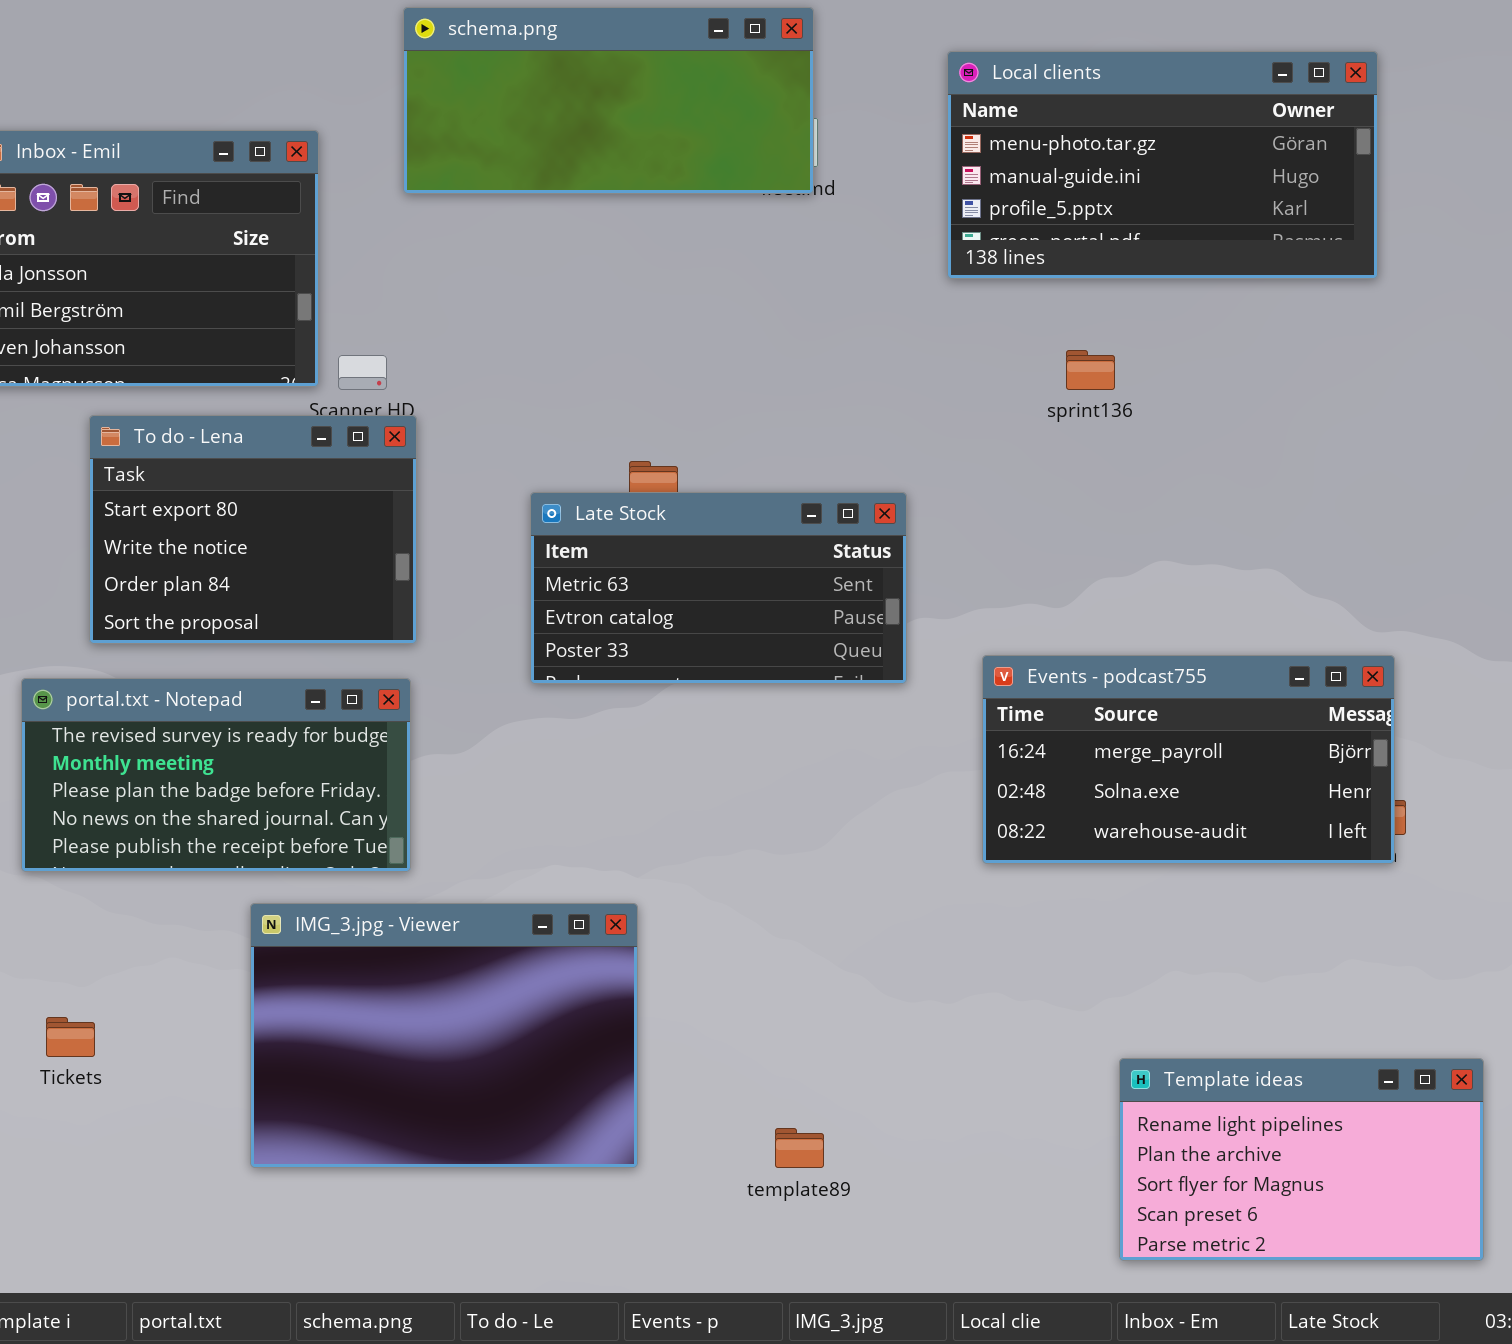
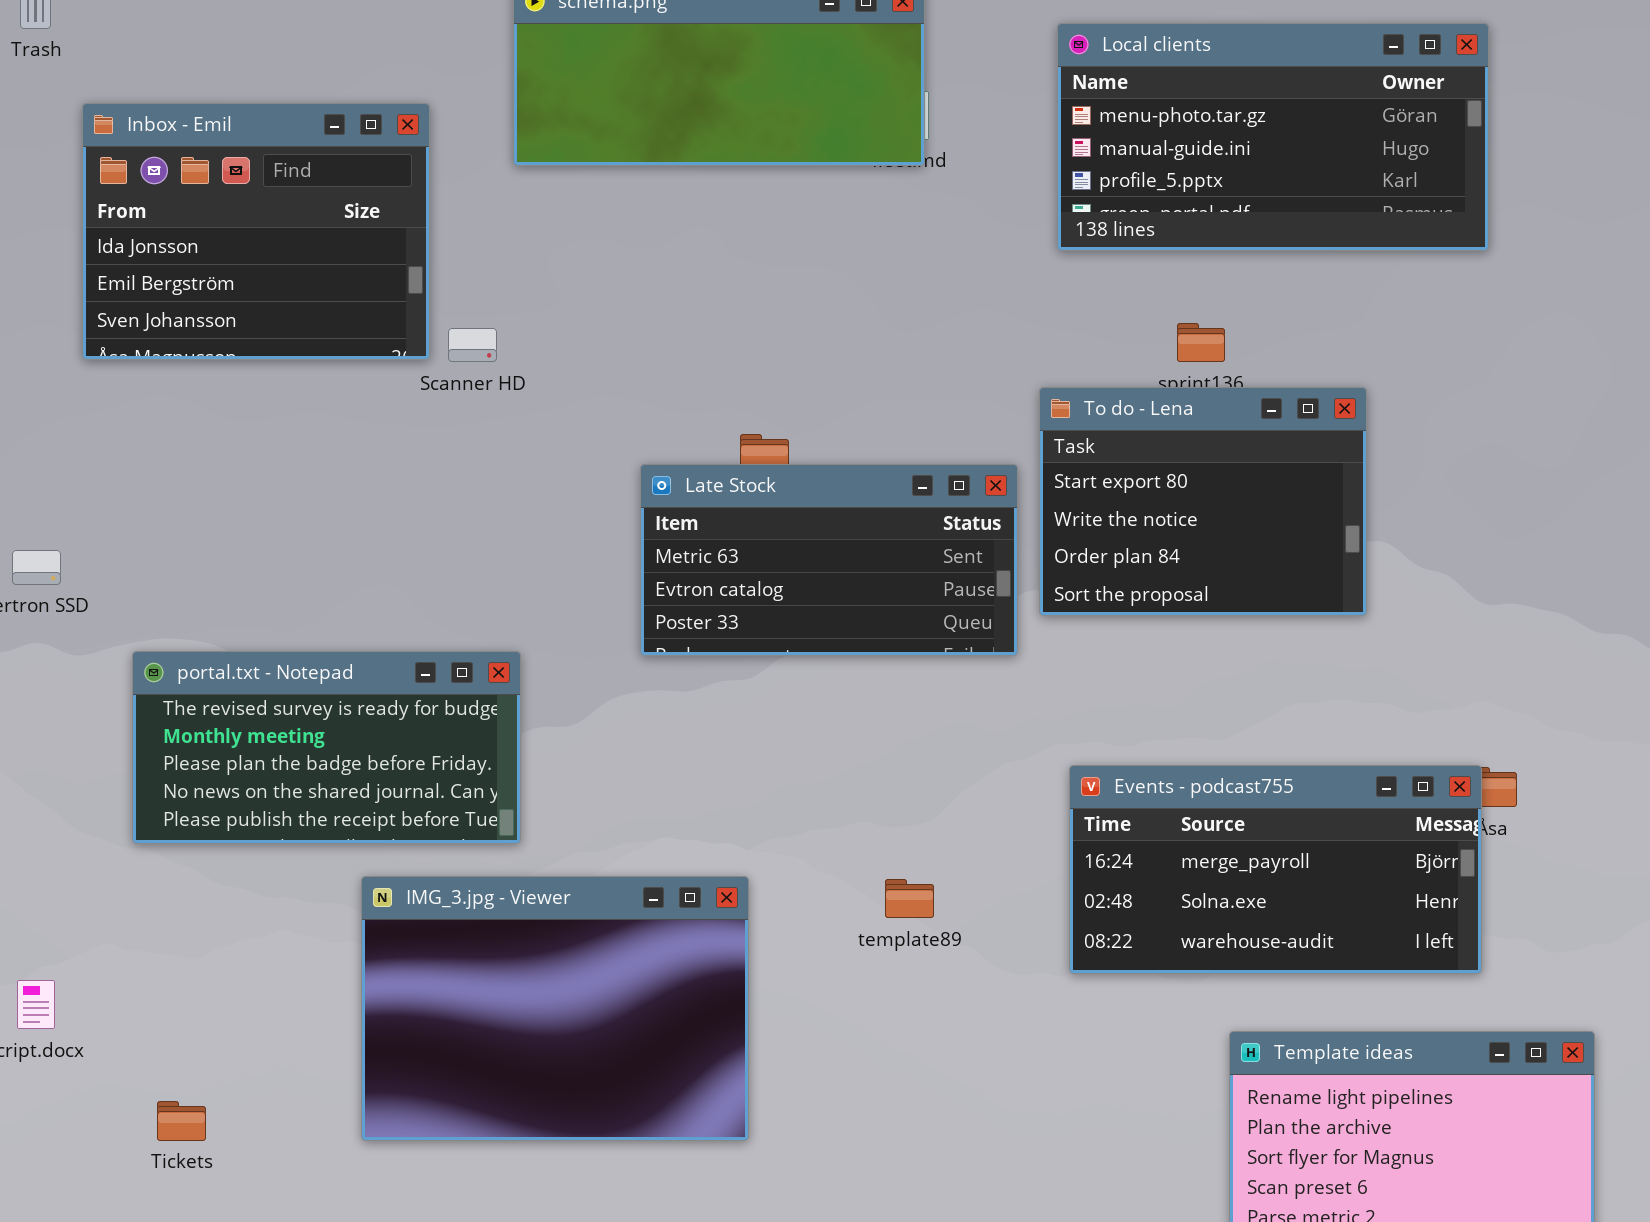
To do - Lena: [89,415,417,644] -> [1039,387,1367,616], moved
Events - podcast755: [982,655,1395,864] -> [1069,765,1482,974], moved
Tickets: [46,1017,95,1057] -> [157,1101,206,1141], moved
template89: [775,1128,824,1168] -> [885,879,934,918], moved

